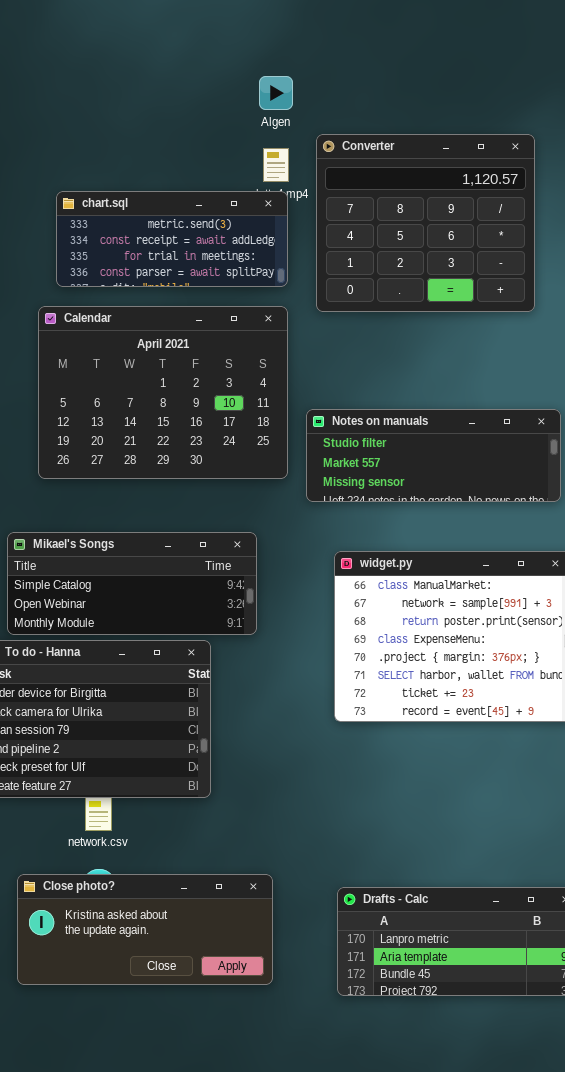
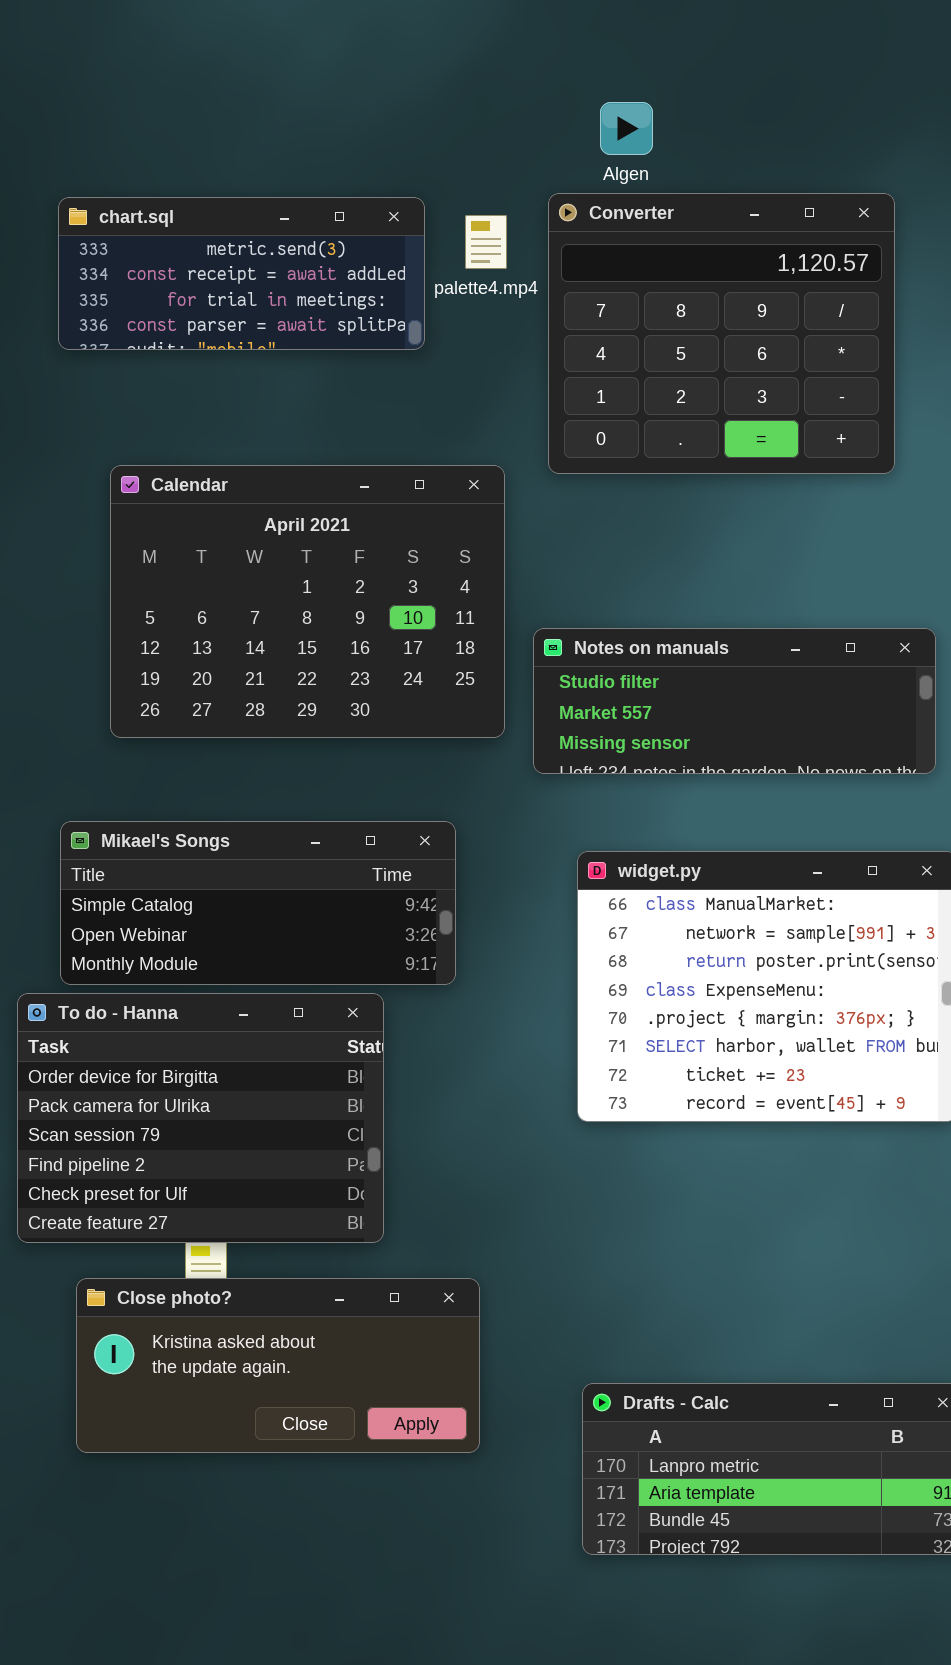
Algen: [259,76,293,110] -> [600,102,653,155], moved
chart.sql: [56,191,288,287] -> [58,197,425,350], moved
Close photo?: [17,874,273,985] -> [76,1278,480,1453], moved

